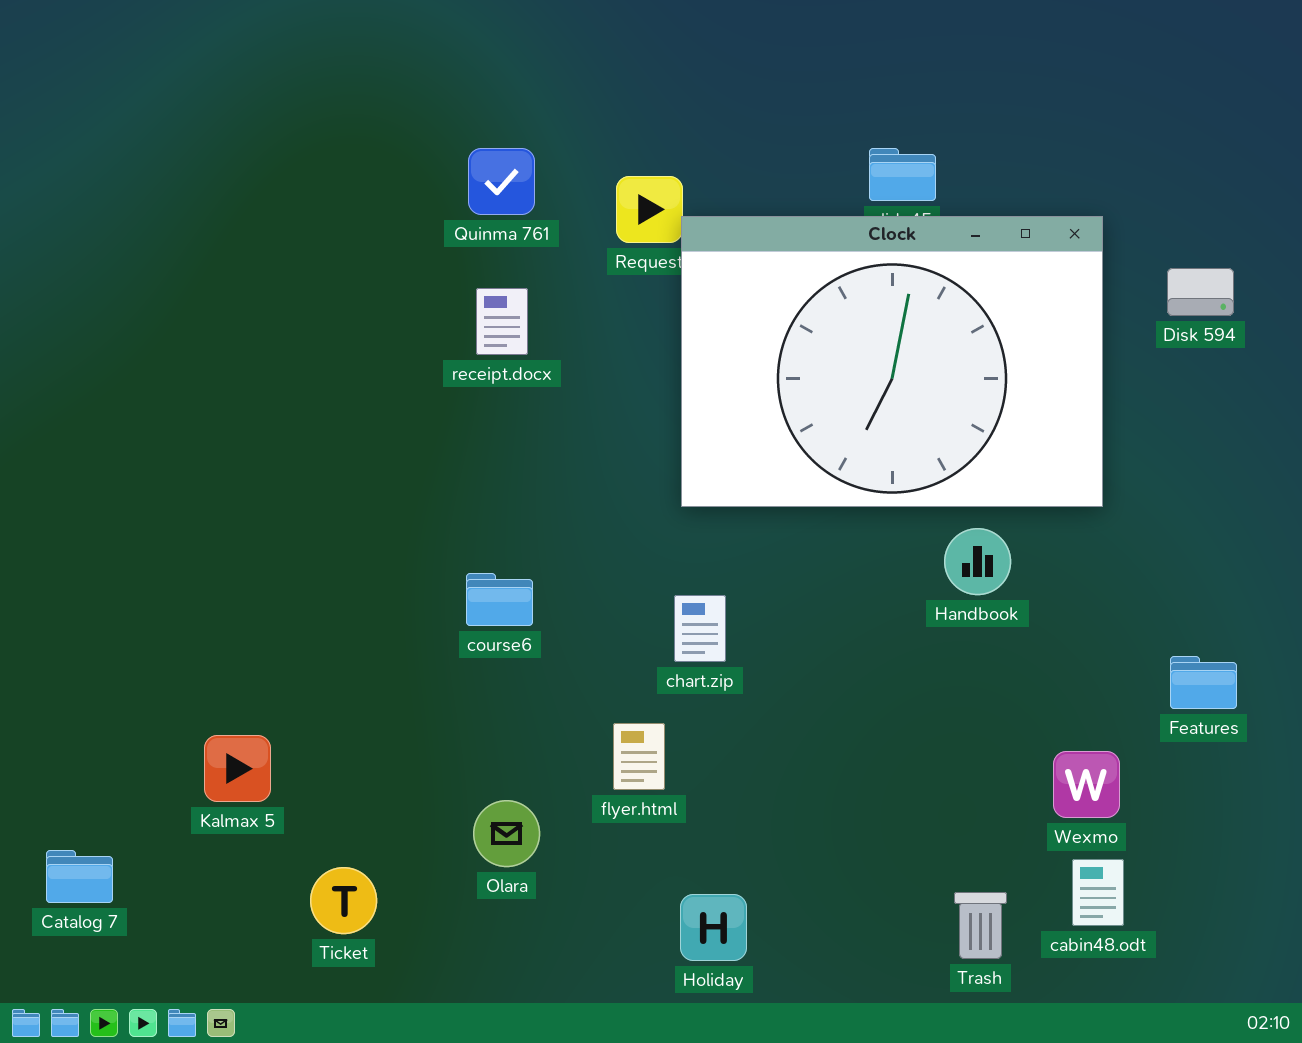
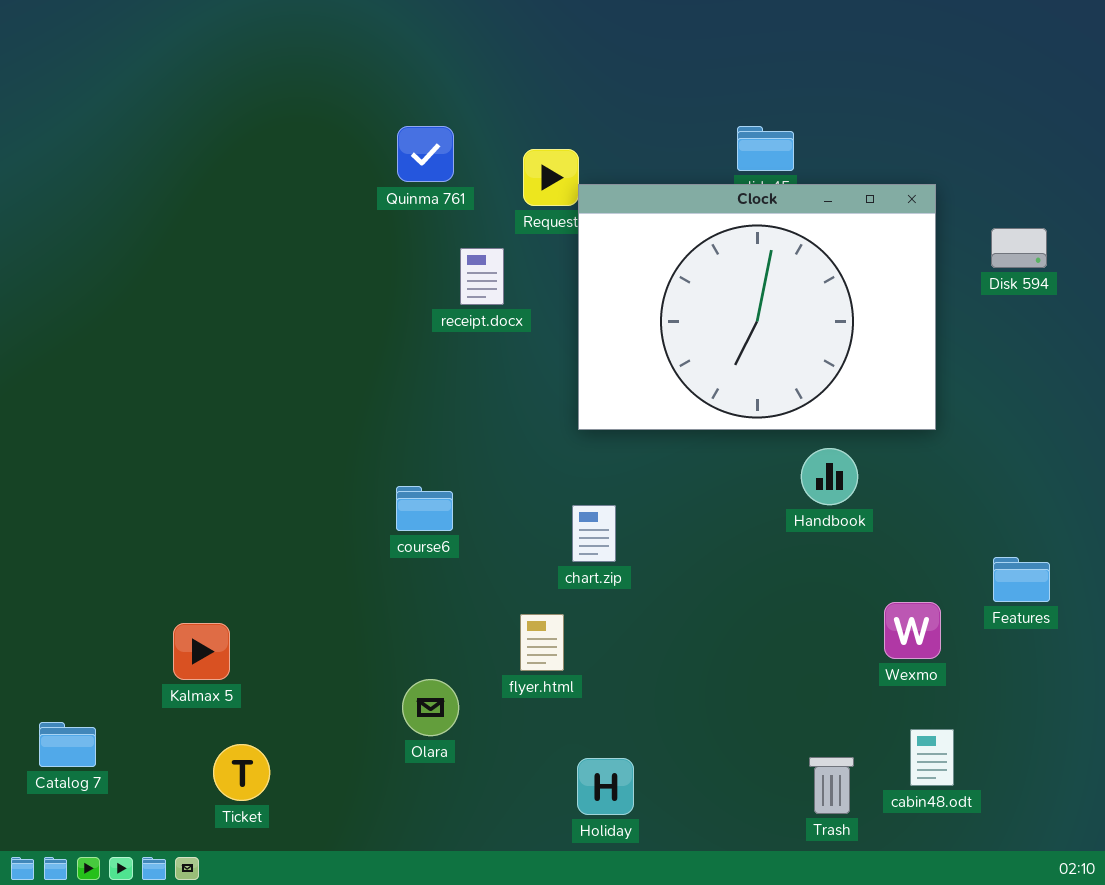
receipt.docx: [476,288,528,355] -> [460,248,504,305], moved
Wexmo: [1053,751,1120,818] -> [884,602,941,659], moved
Ticket: [310,867,377,934] -> [213,744,270,801], moved

